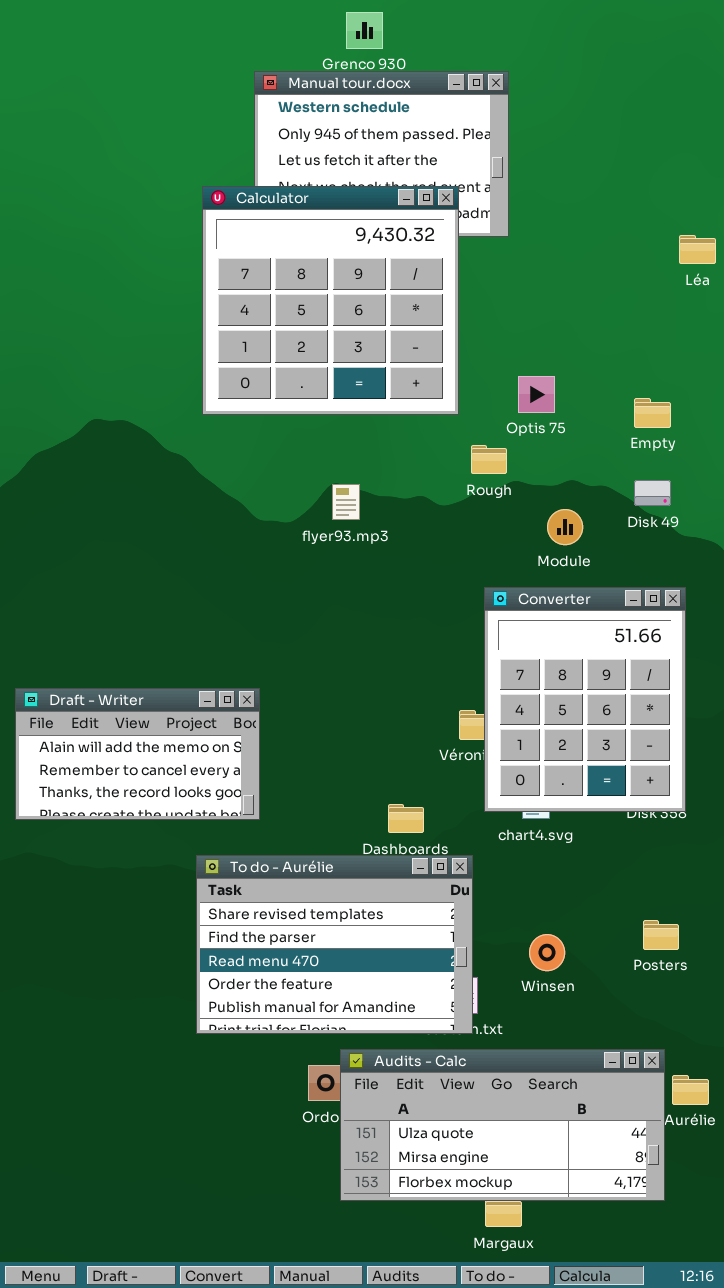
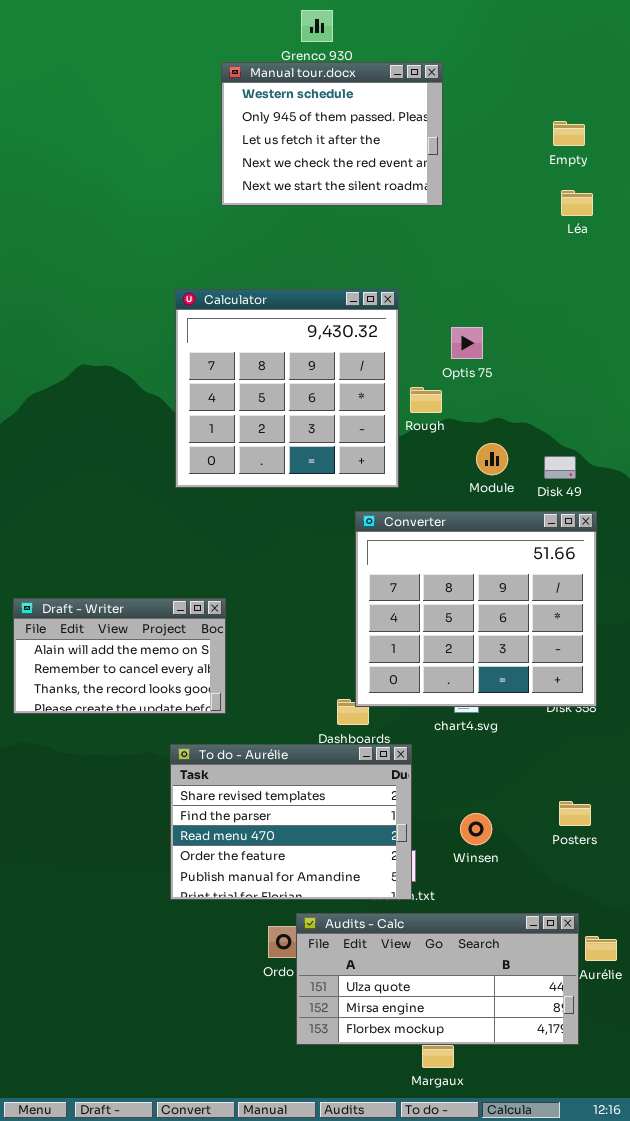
Calculator: [202,186,459,415] -> [175,289,399,488], moved
Léa: [679,235,716,264] -> [561,190,593,216], moved
Empty: [634,398,671,428] -> [553,121,585,146], moved
Disk 49: [634,480,671,506] -> [544,456,576,479], moved
Converter: [484,587,686,812] -> [355,511,597,707], resized

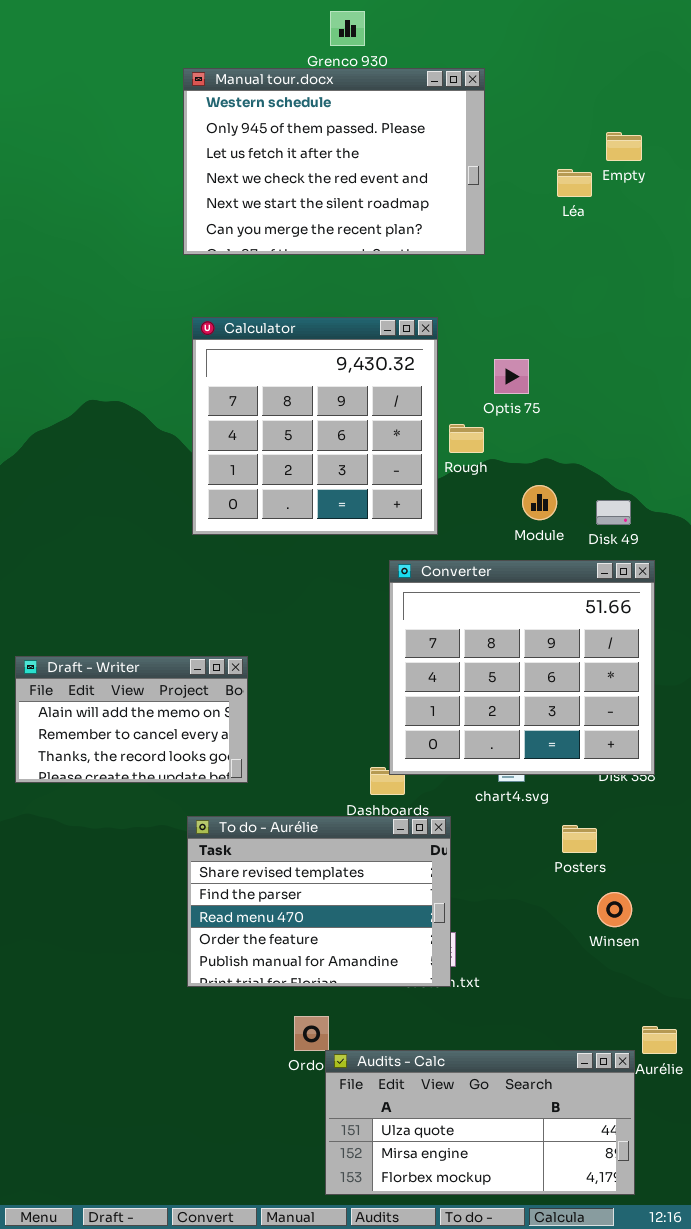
Manual tour.docx: [221,62,443,206] -> [183,68,485,255], resized
Léa: [561,190,593,216] -> [557,169,592,197], moved
Posters: [559,801,591,826] -> [562,825,597,853], moved
Winsen: [460,813,492,845] -> [597,892,632,927], moved
Audits - Calc: [296,913,579,1045] -> [325,1050,635,1195], moved

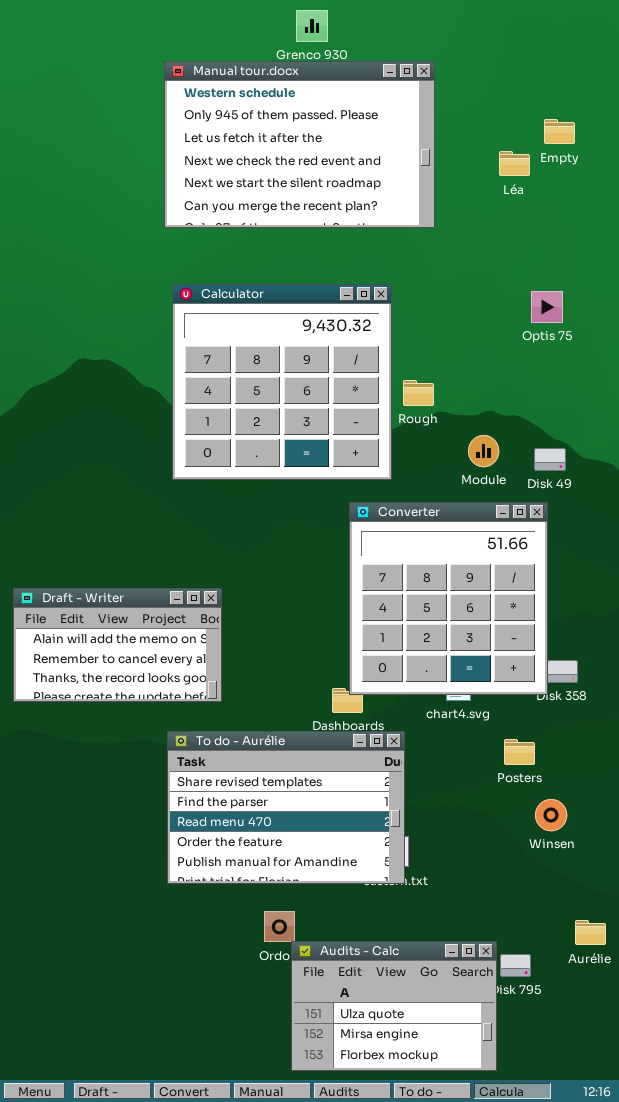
Optis 75: [494,359,529,394] -> [531,291,563,323], moved
Converter: [389,560,655,775] -> [349,502,548,695], resized
Audits - Calc: [325,1050,635,1195] -> [291,941,497,1071], resized

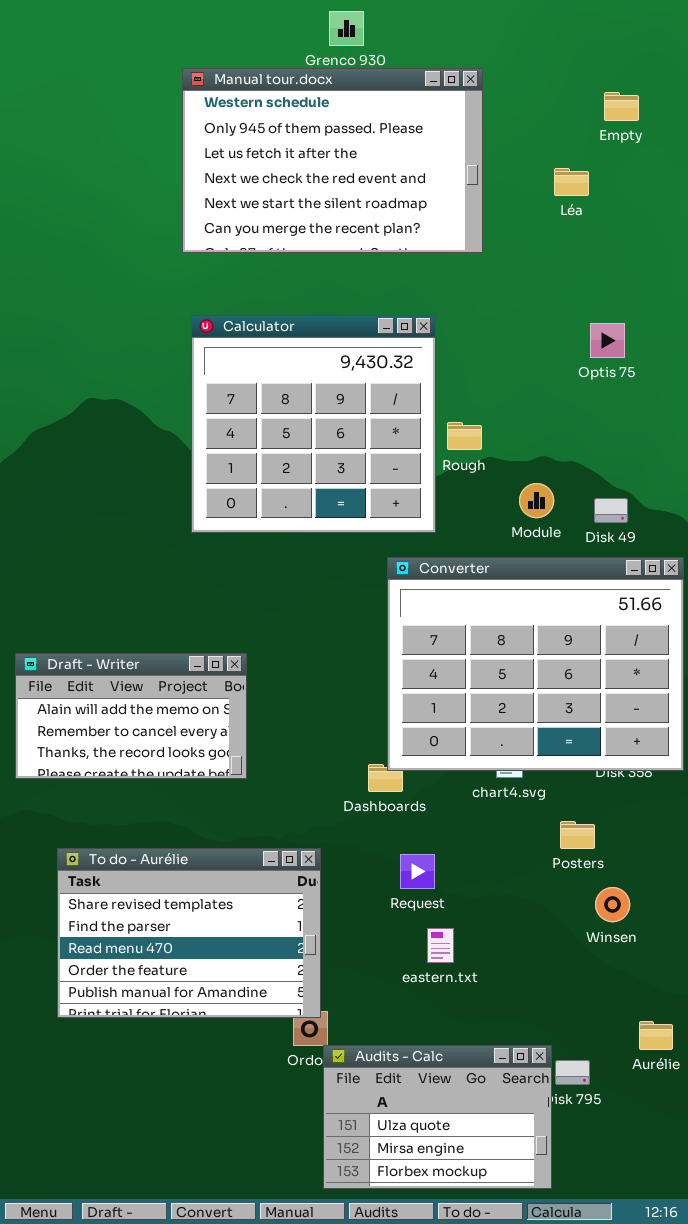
Empty: [544,119,575,144] -> [604,92,639,121], moved
Converter: [349,502,548,695] -> [387,557,684,771], resized
To do - Aurélie: [167,731,405,884] -> [57,848,321,1018], moved

